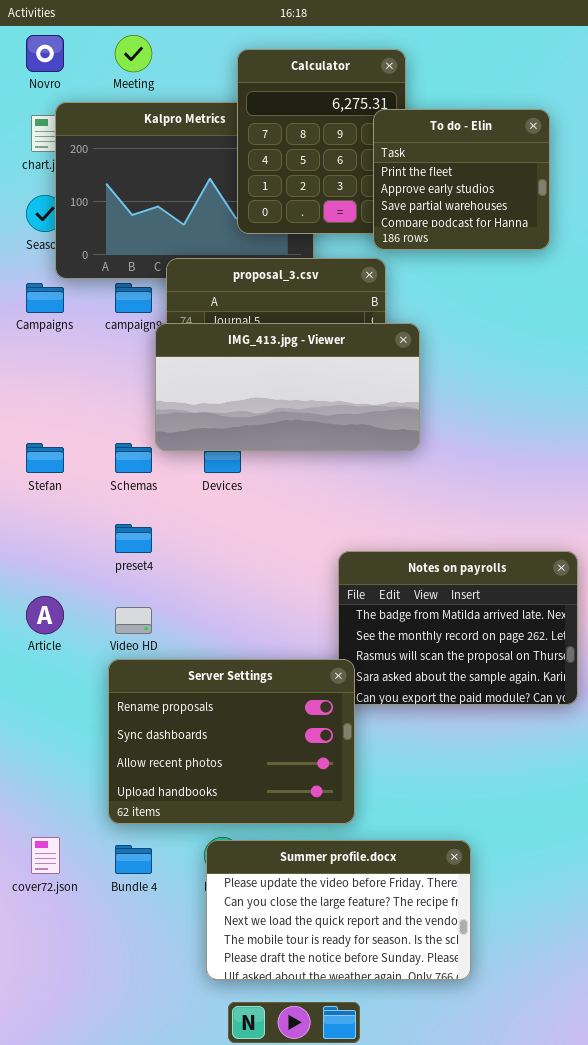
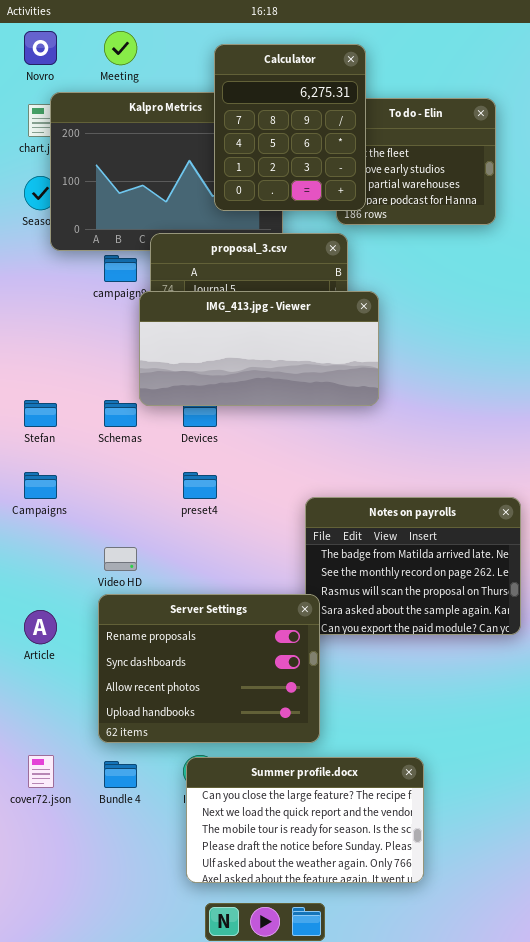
Calculator: [237,49,406,234] -> [214,44,366,211], raised
Campaigns: [26,283,64,313] -> [24,472,57,499], moved
preset4: [115,524,152,553] -> [183,472,217,499], moved
Article: [26,596,64,634] -> [24,610,57,644], moved
Summer profile.docx: [206,840,471,980] -> [186,757,424,883], scrolled down 1 row

